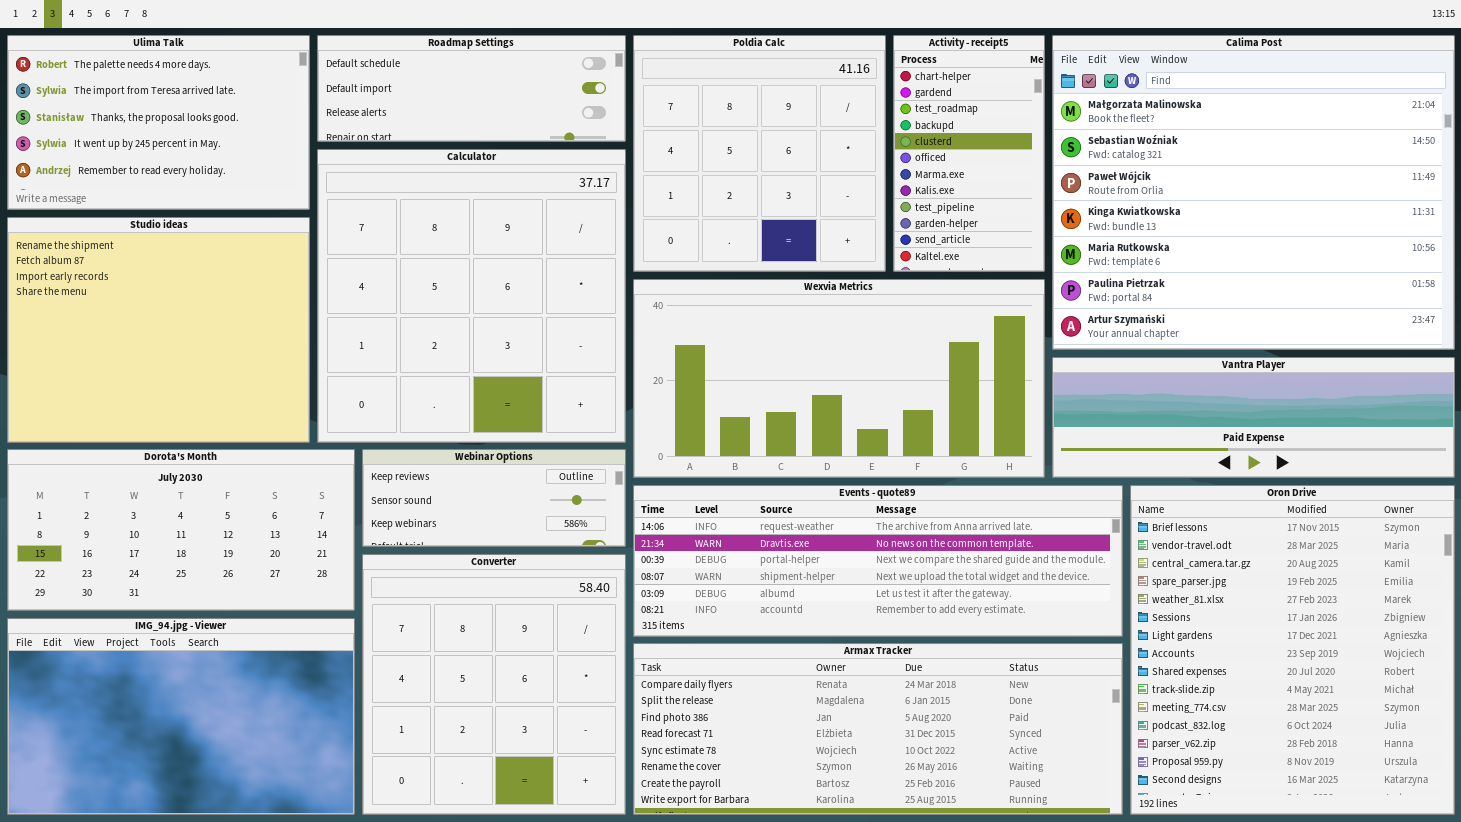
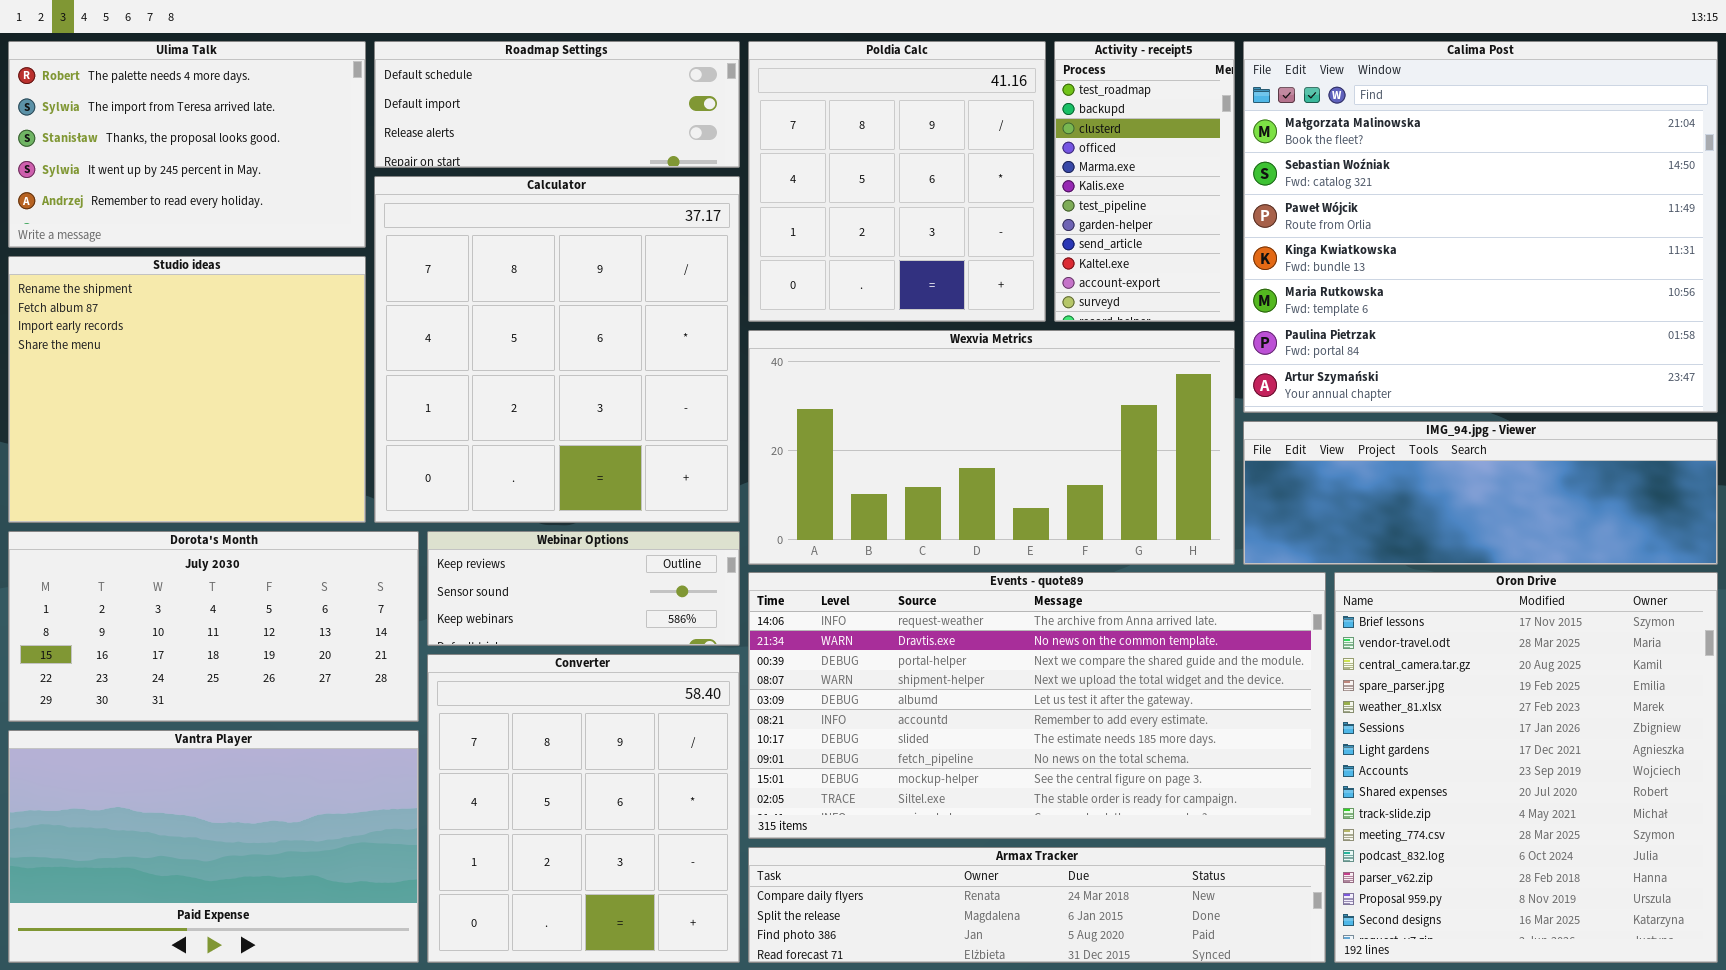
Activity - receipt5: [893,35,1045,272] -> [1054,41,1235,322], scrolled down 2 rows
Vantra Player: [1052,357,1455,478] -> [8,730,419,963], moved, resized
Events - quote89: [633,485,1123,637] -> [748,572,1326,839], resized
IMG_94.jpg - Viewer: [7,618,355,815] -> [1243,421,1718,565], moved, resized
Armax Tracker: [633,643,1123,815] -> [748,847,1326,963], resized

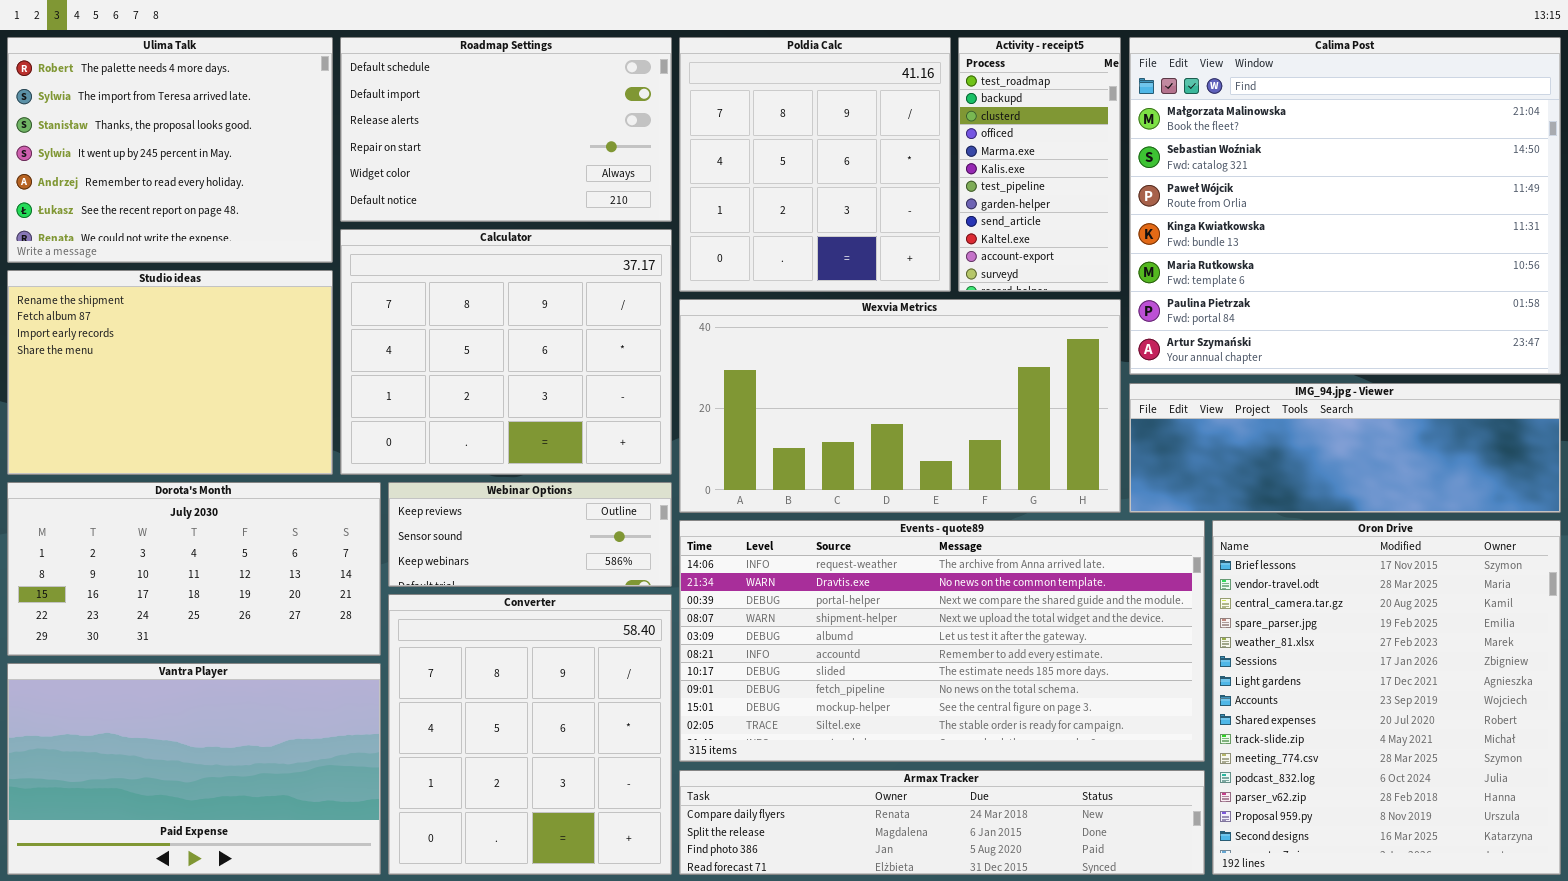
Ulima Talk: [8,41,366,248] -> [7,37,333,263], resized
Roadmap Settings: [374,41,740,168] -> [340,37,672,222], resized
Calculator: [374,176,740,523] -> [340,229,672,475], resized
Studio ideas: [8,256,366,523] -> [7,270,333,475], resized

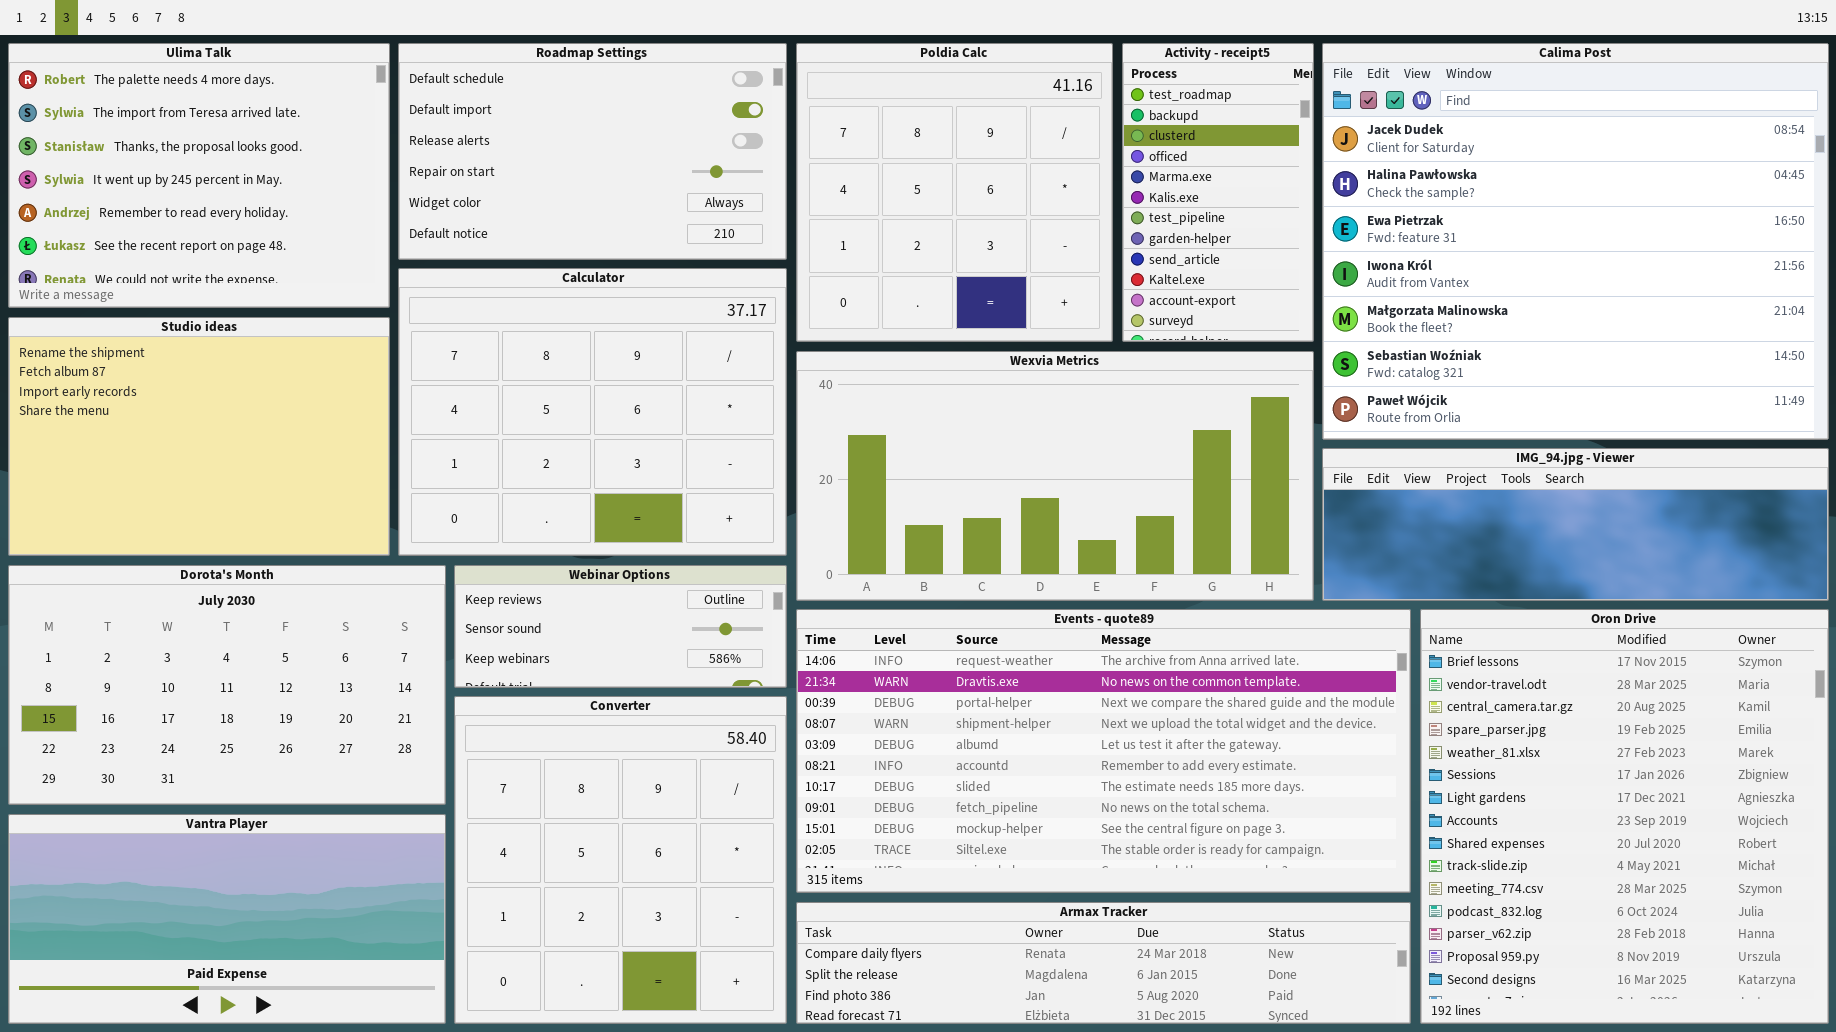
Calima Post: [1129,37,1561,375] -> [1322,43,1829,440], scrolled up 4 rows
Dorota's Month: [7,482,381,656] -> [8,565,446,805], resized
Vantra Player: [7,663,381,875] -> [8,814,446,1024], resized

